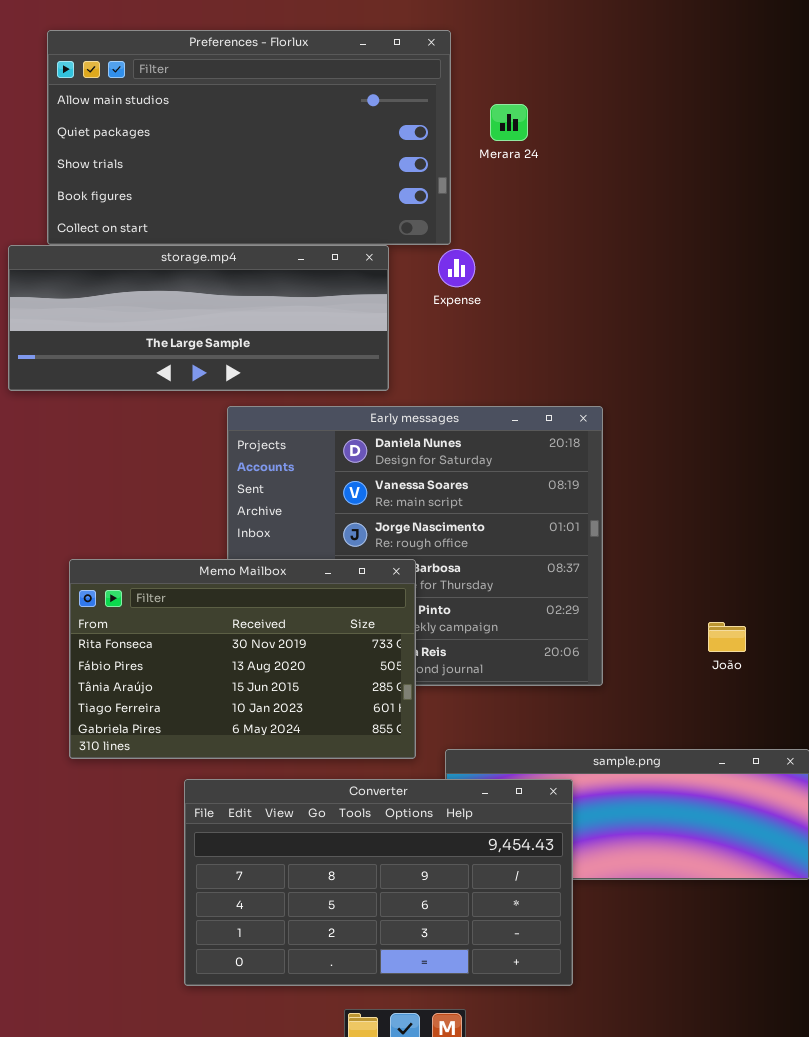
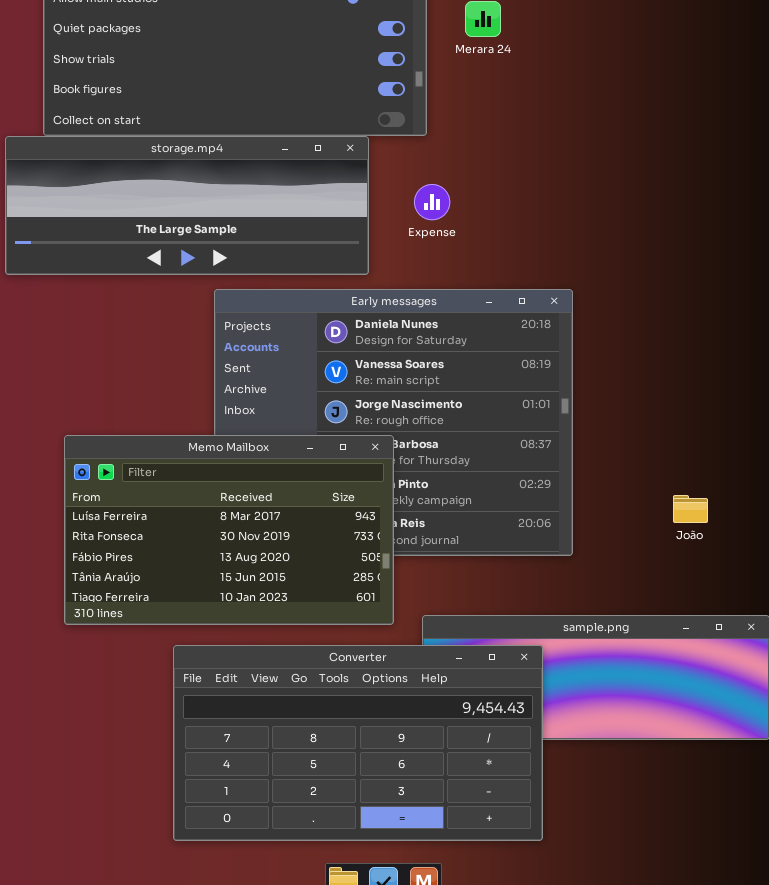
Expense: [438,249,475,287] -> [414,184,450,220], moved
Memo Mailbox: [69,559,416,759] -> [64,435,394,625], scrolled up 1 row

